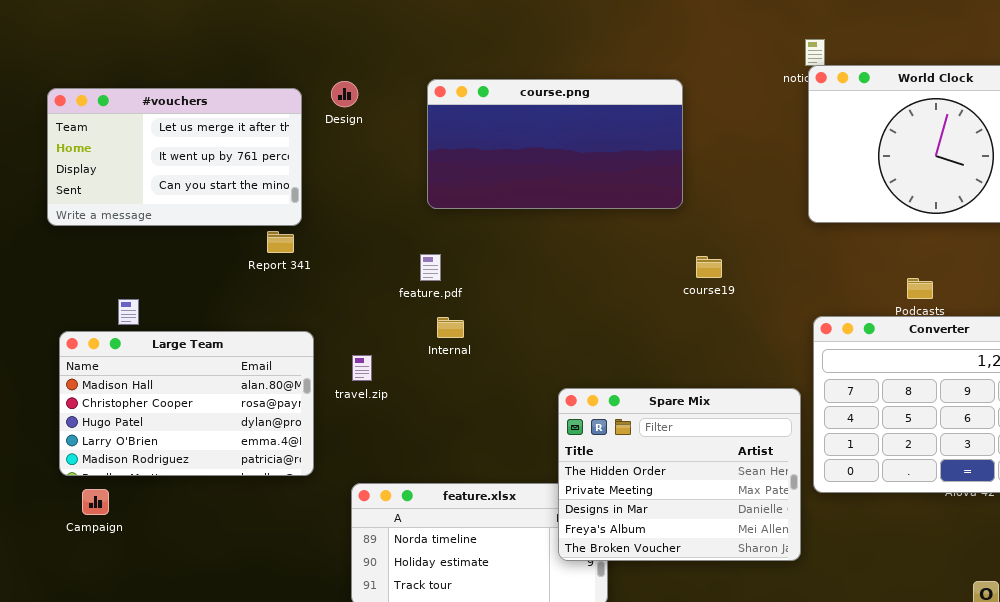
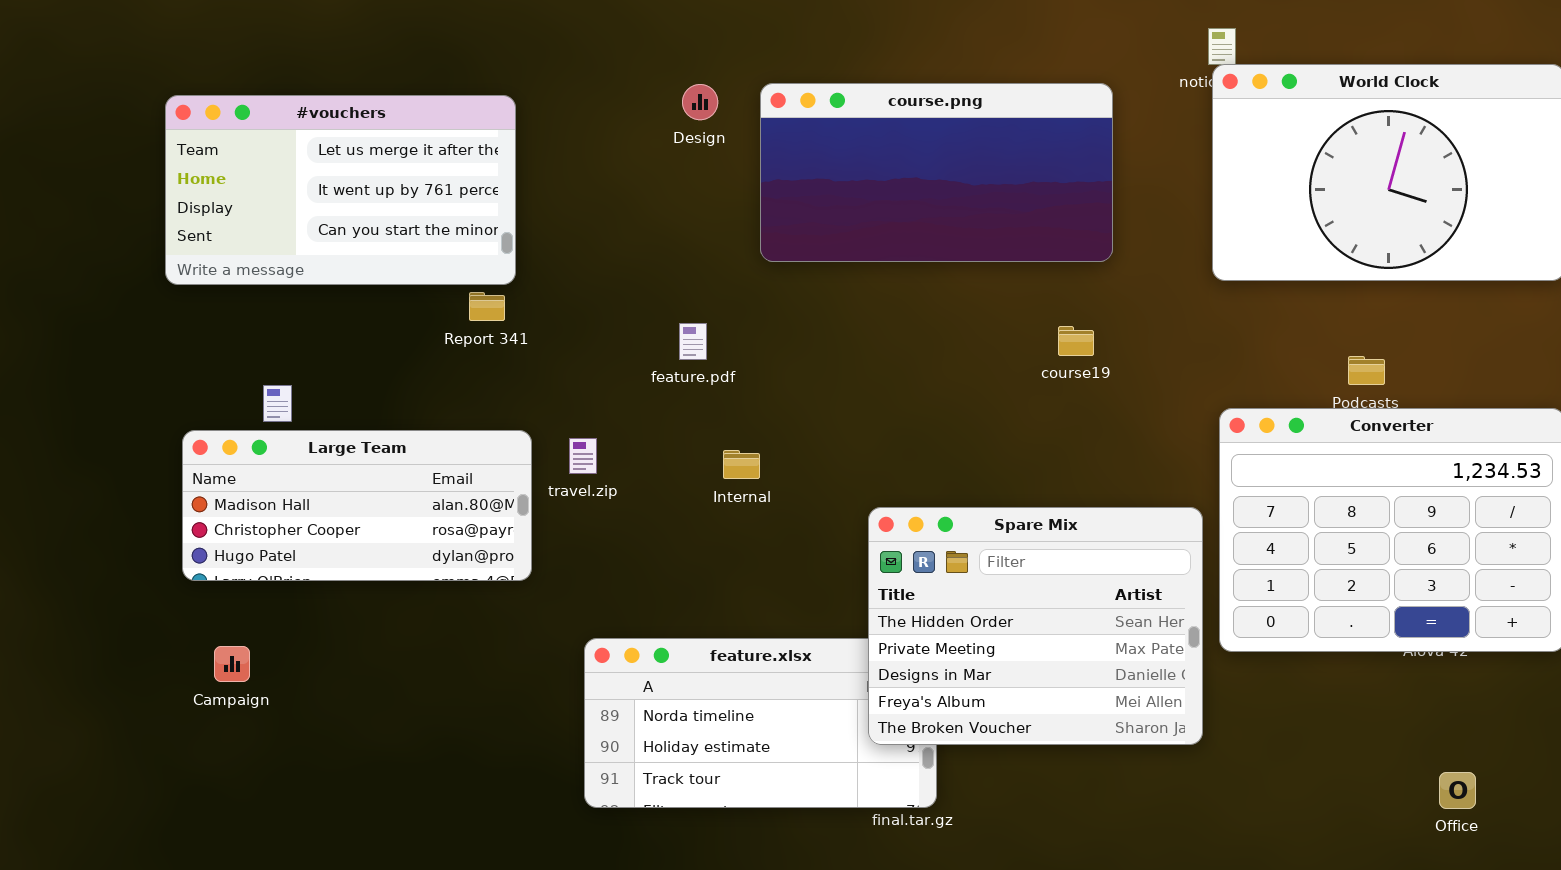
course.png: [427,79,683,209] -> [760,83,1113,262], moved
Design: [331,81,358,107] -> [682,84,718,120], moved
Internal: [437,317,464,338] -> [723,450,760,479], moved
Large Team: [59,331,314,476] -> [182,430,532,581], resized
travel.zip: [352,355,372,381] -> [569,438,597,474], moved

